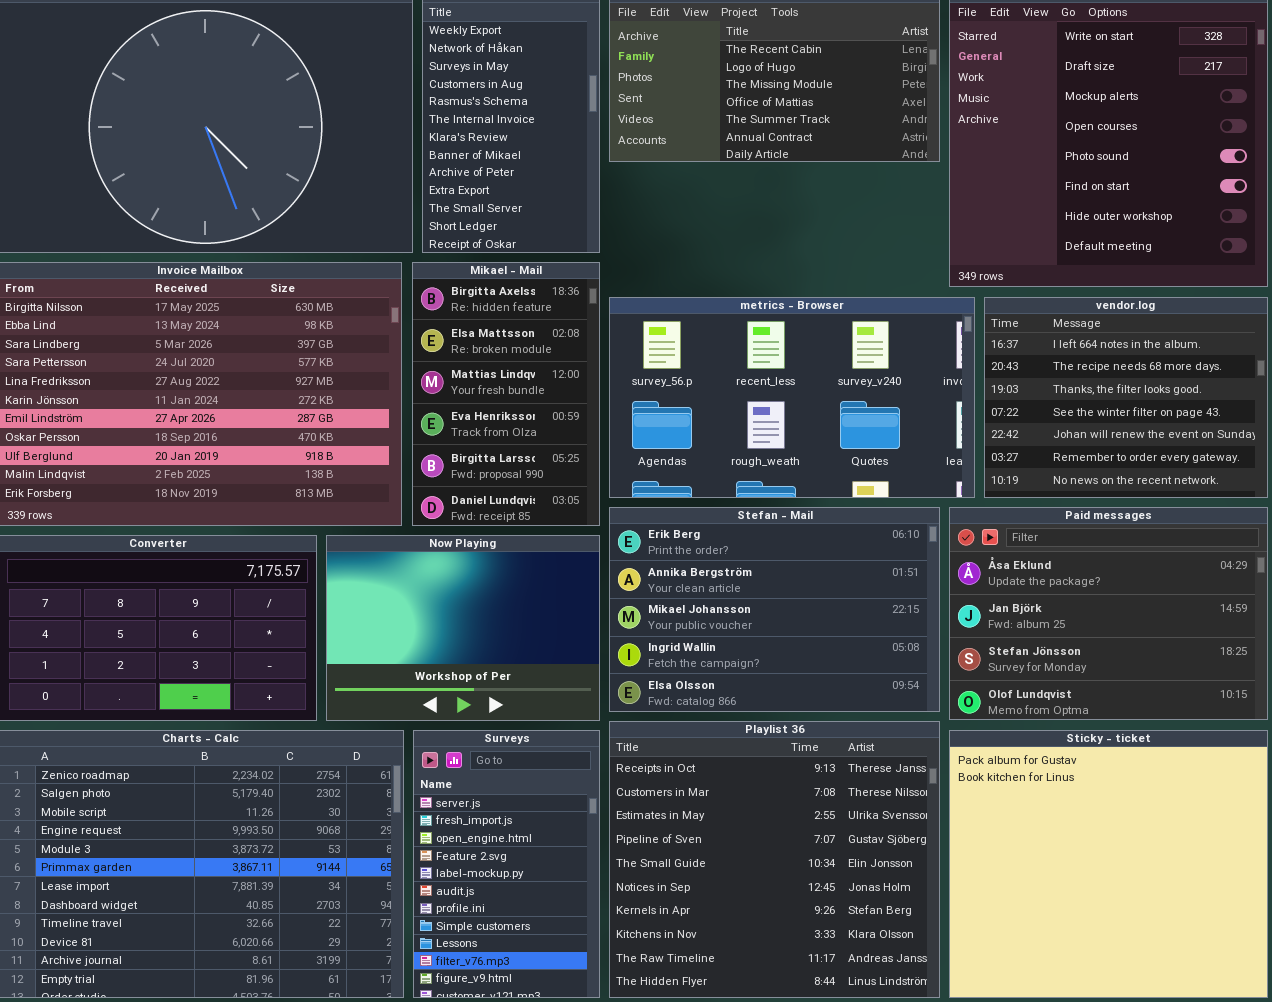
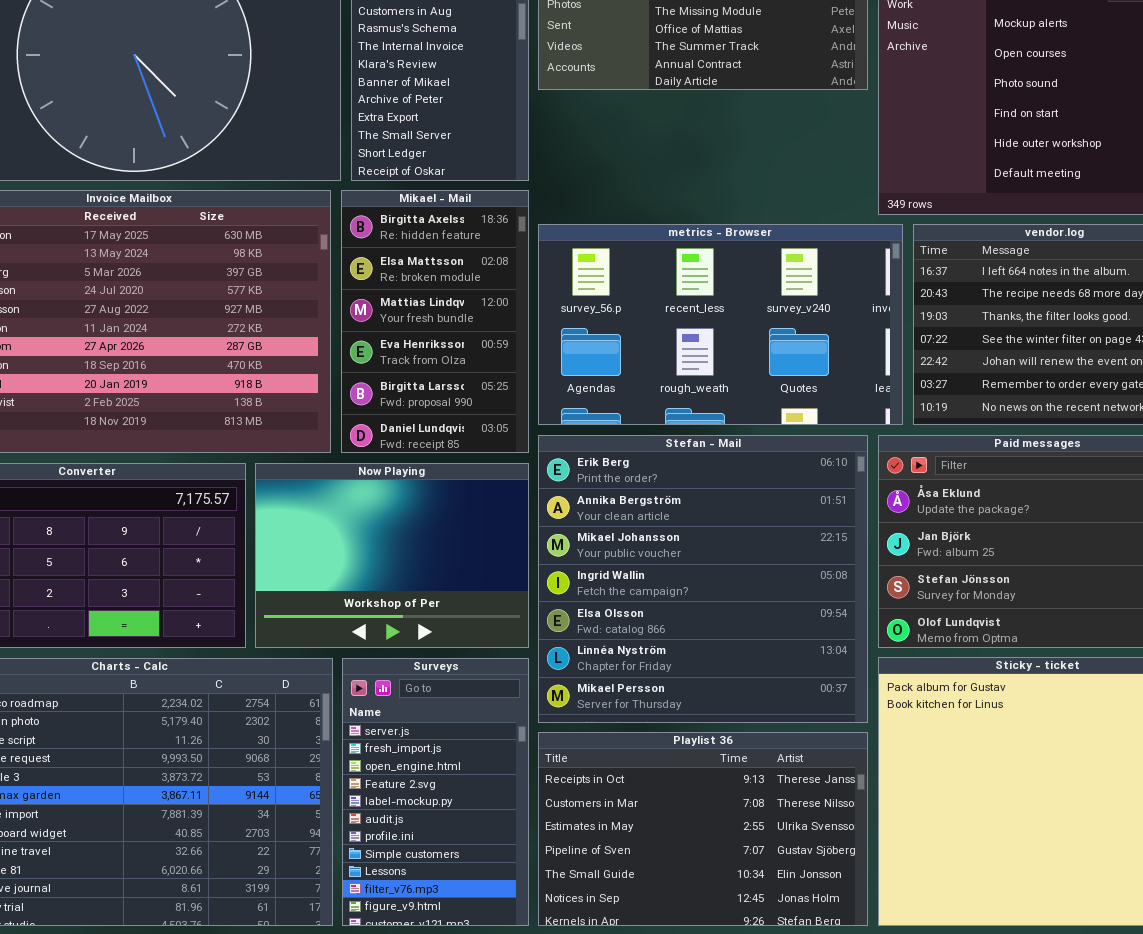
Stefan - Mail: [609,507,940,712] -> [538,435,868,723], resized
Playlist 36: [609,721,940,998] -> [538,732,868,926], resized

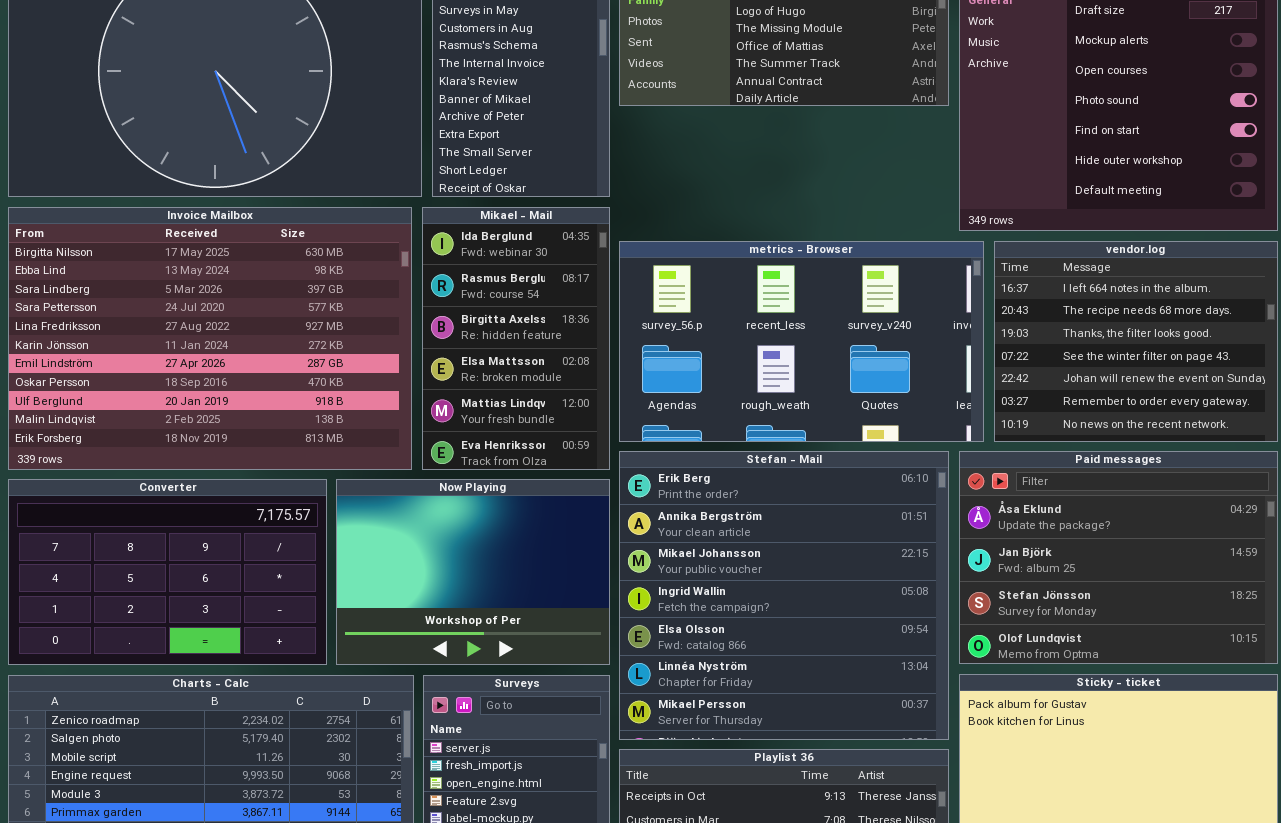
Mikael - Mail: [341,190,529,453] -> [422,207,610,470], scrolled up 2 rows

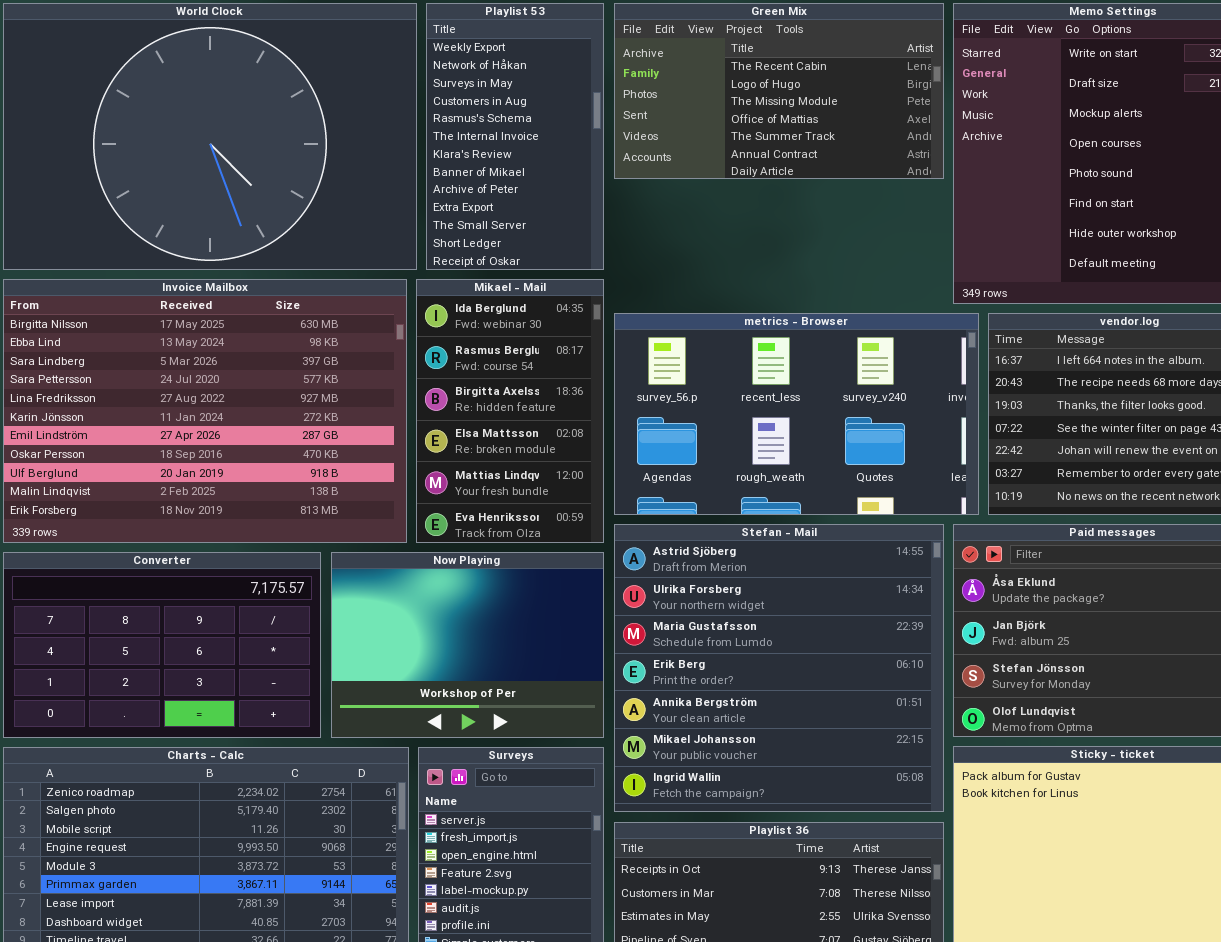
Stefan - Mail: [619,451,949,740] -> [614,524,944,812], scrolled up 3 rows

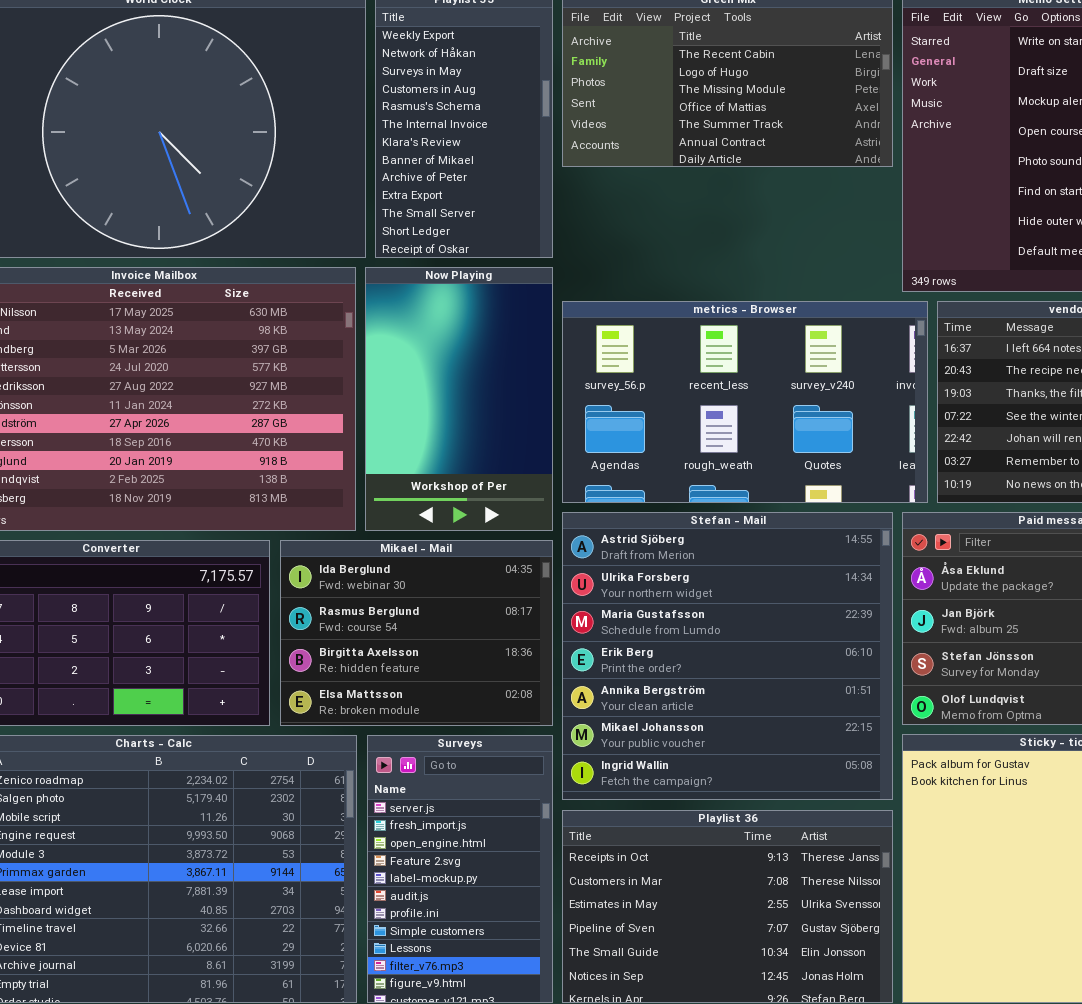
Mikael - Mail: [416,279,604,543] -> [280,540,553,726], moved, resized
Now Playing: [331,552,604,738] -> [365,267,553,531], moved, resized

